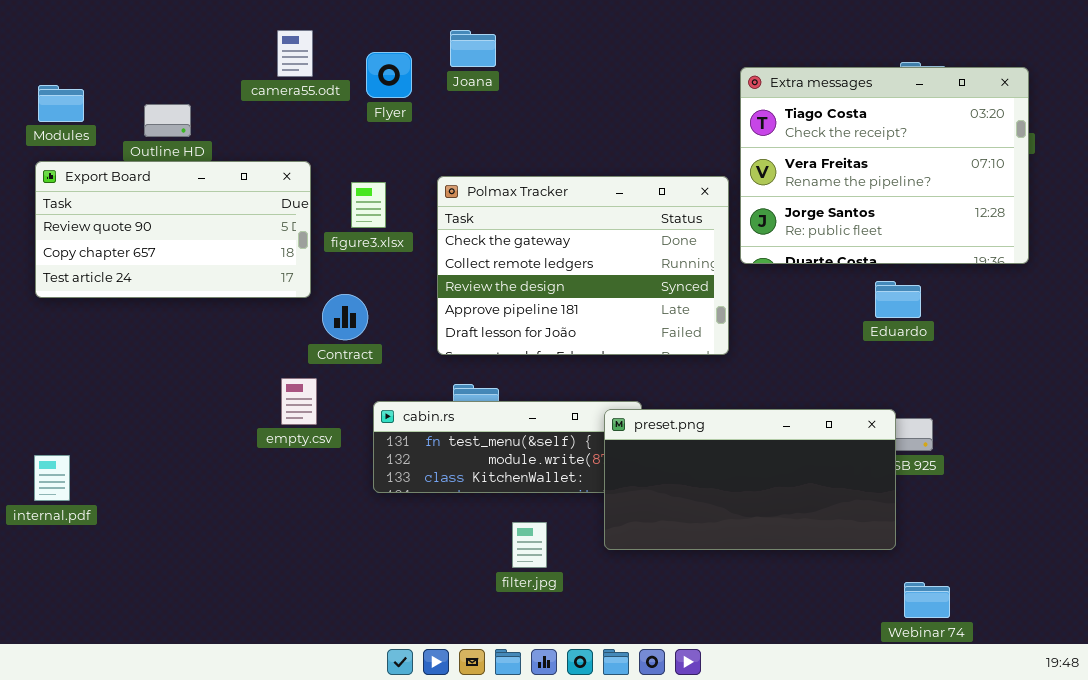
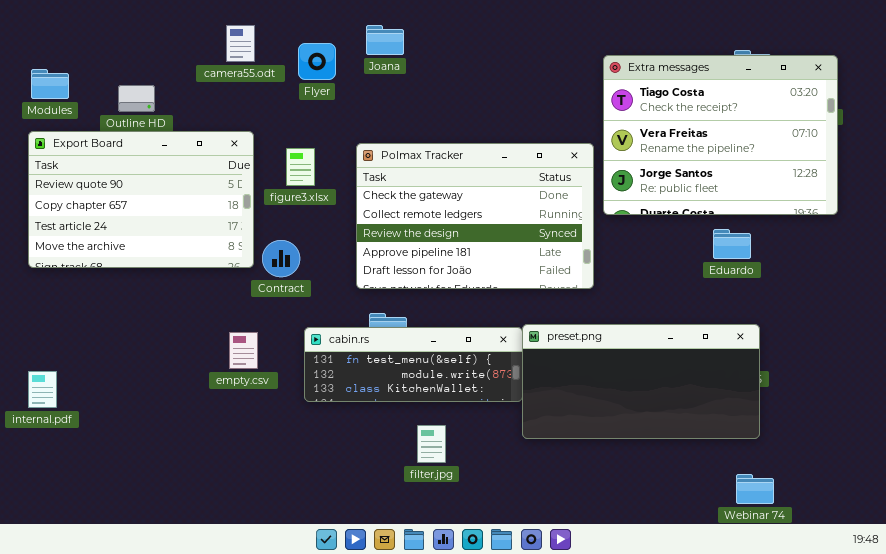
Export Board: [35,161,311,298] -> [28,131,254,268], resized
empty.csv: [281,378,317,425] -> [229,332,258,369], moved
preset.png: [604,409,896,550] -> [522,324,760,439], moved

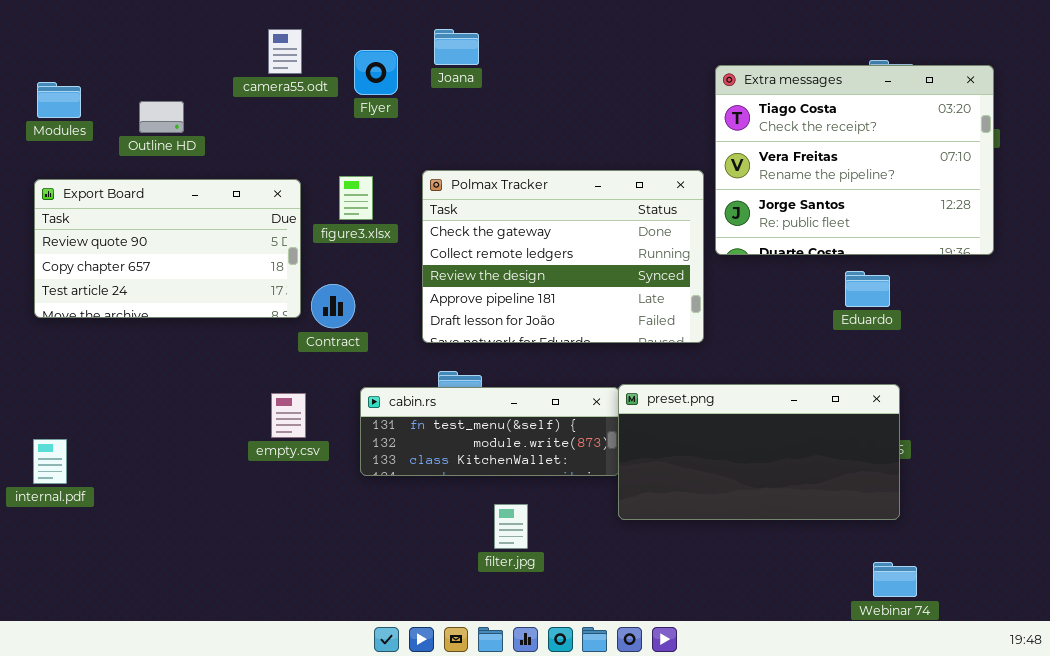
Export Board: [28,131,254,268] -> [34,179,301,318], resized

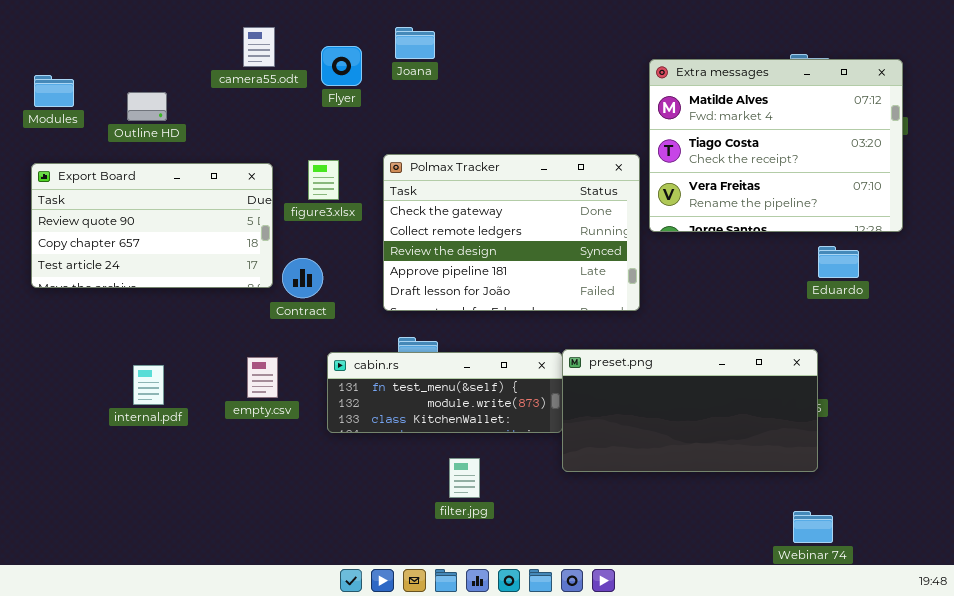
Extra messages: [715,65,994,255] -> [649,59,903,232], scrolled up 1 row
Eduardo: [845,271,890,307] -> [818,246,859,278], moved
internal.pdf: [33,439,67,484] -> [133,365,164,405], moved

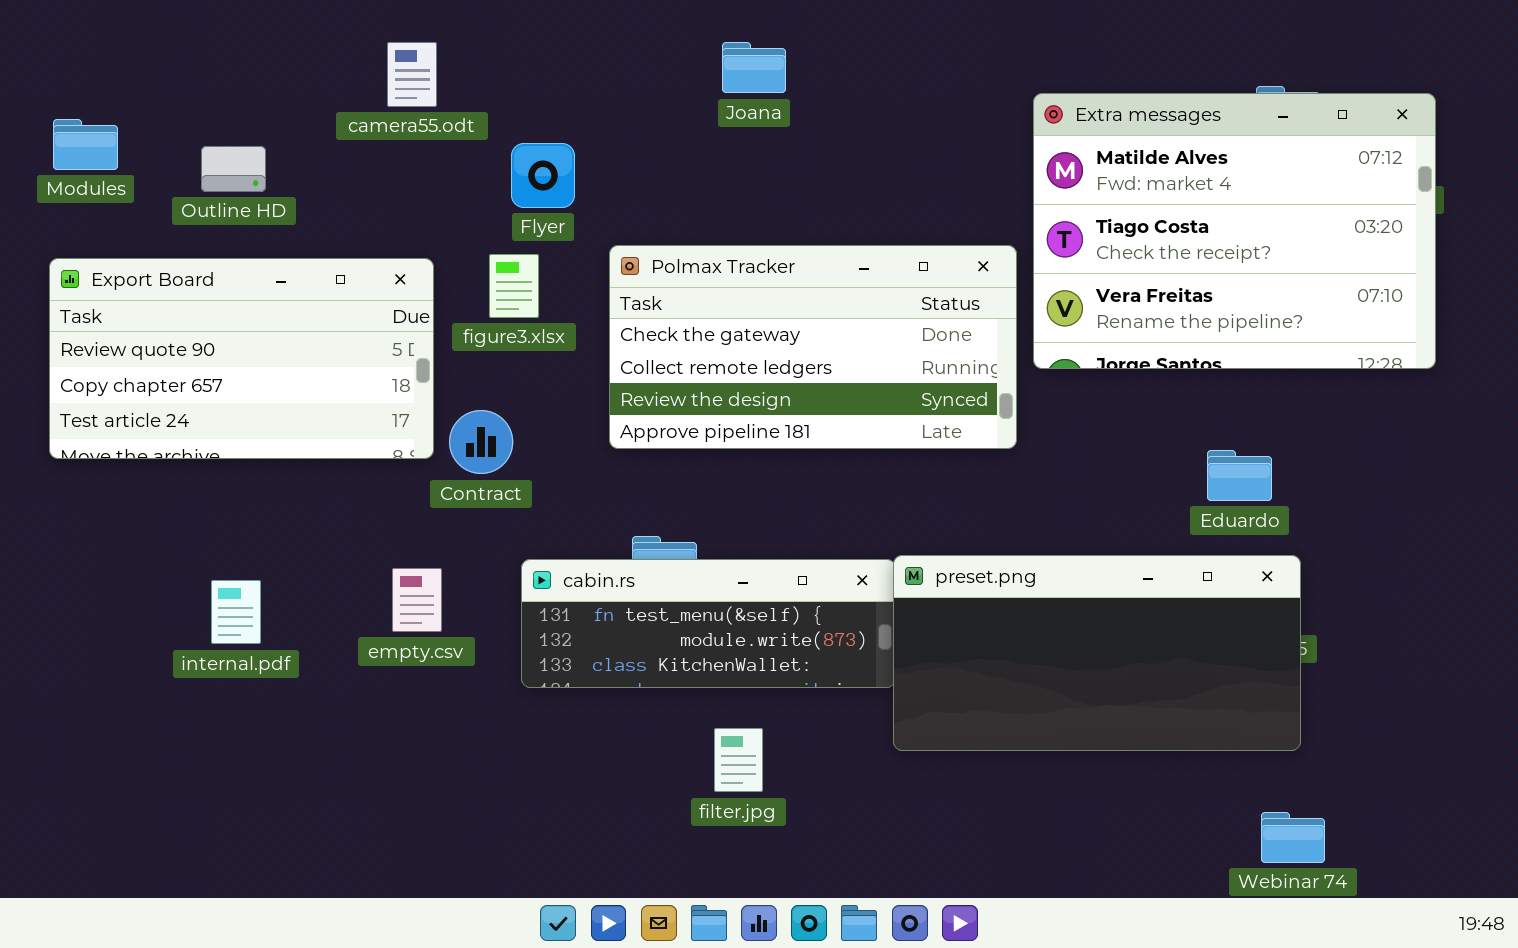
Joana: [395,27,435,59] -> [722,42,786,93], moved
Flyer: [321,46,362,86] -> [511,143,575,208], moved
Polmax Tracker: [383,154,640,311] -> [609,245,1017,449], resized
Eduardo: [818,246,859,278] -> [1207,450,1272,501], moved

